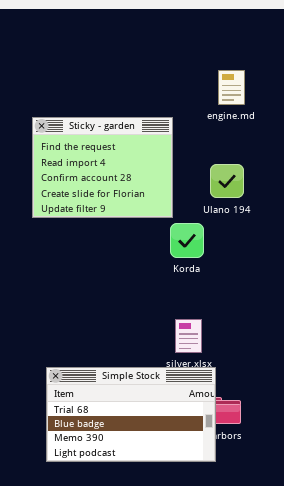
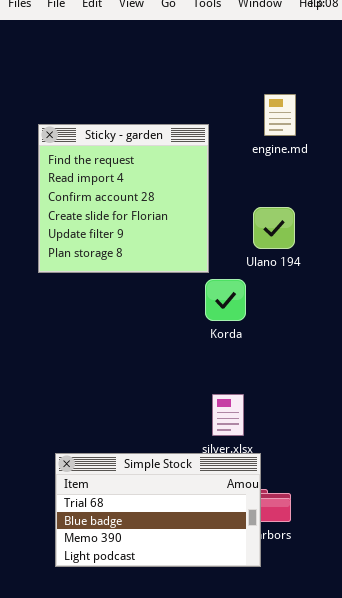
Sticky - garden: [32,117,173,218] -> [38,124,209,273], resized

